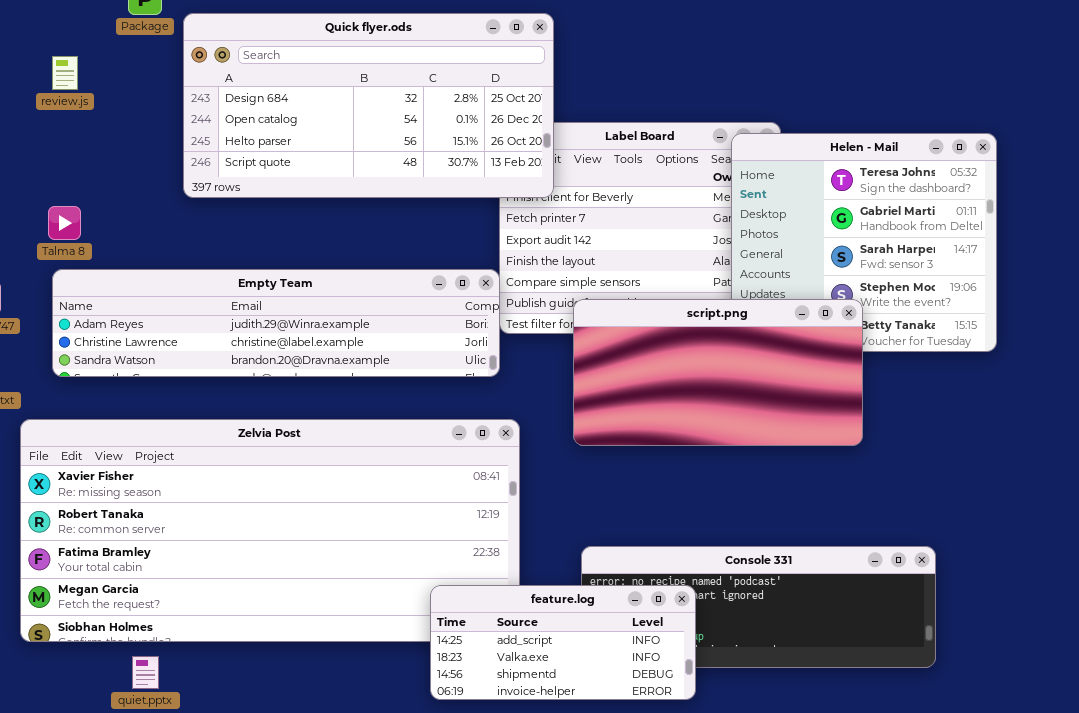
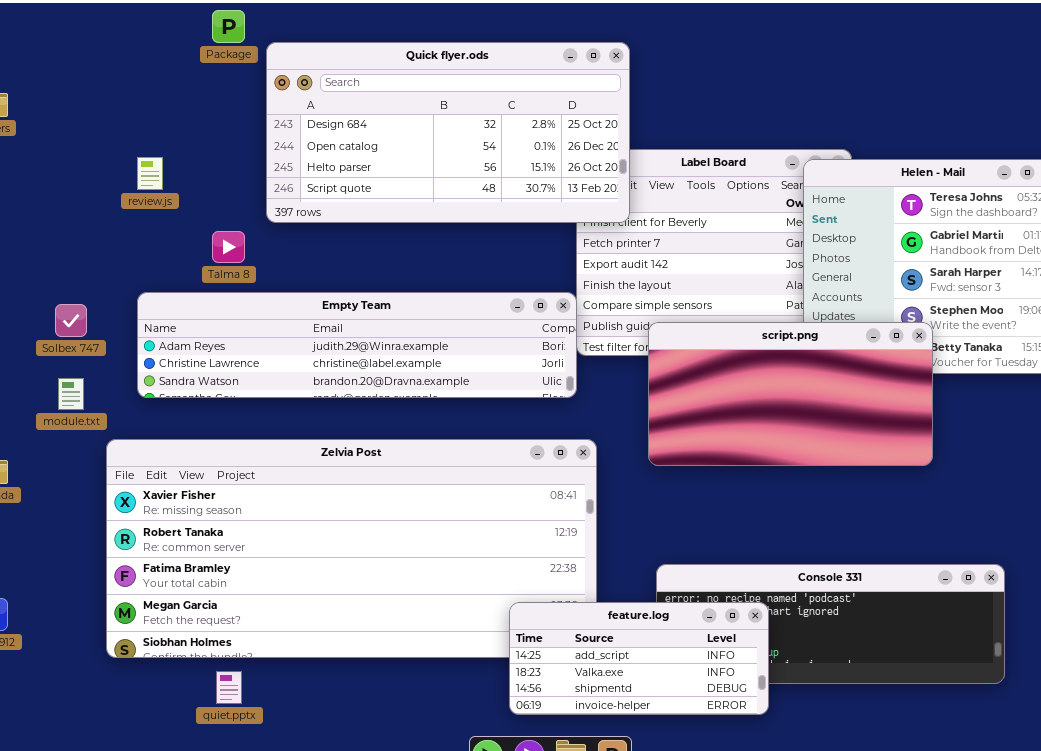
review.js: [52,56,78,90] -> [137,157,163,190], moved
Talma 8: [48,206,81,240] -> [212,231,245,263], moved

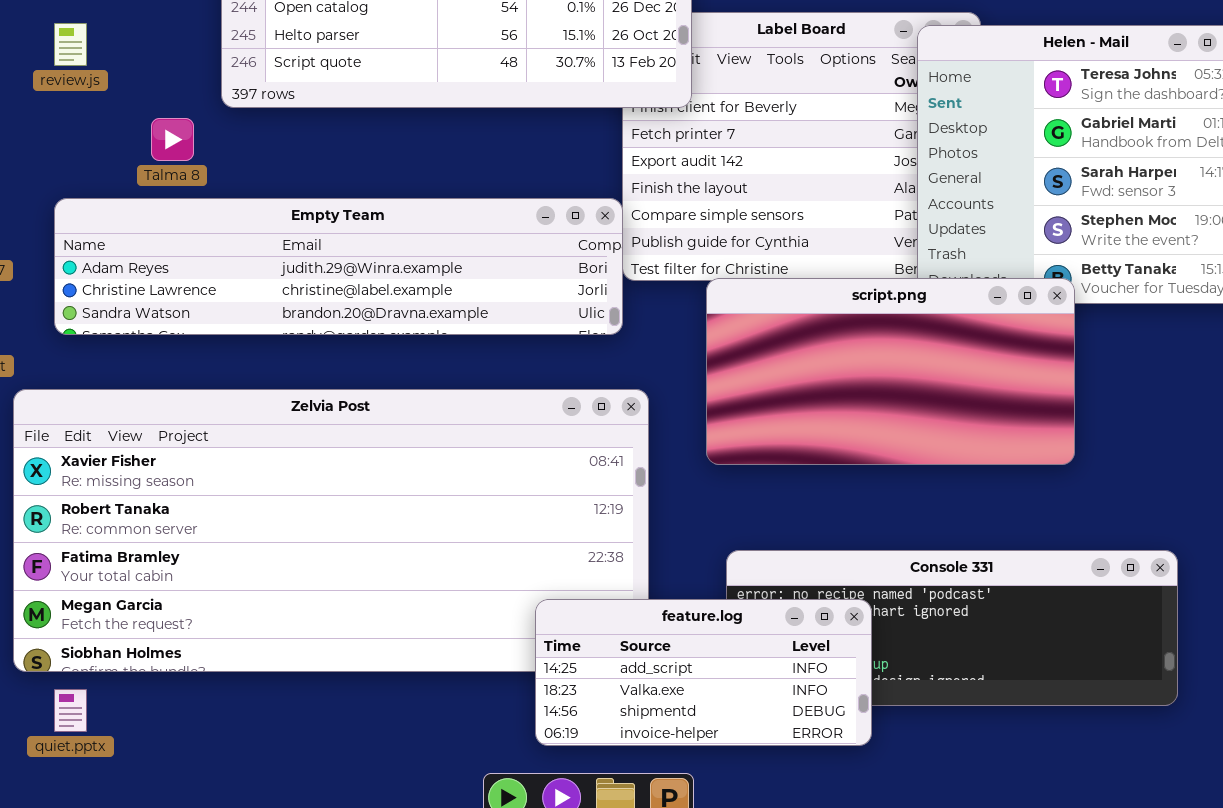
script.png: [648,322,933,466] -> [706,278,1075,465], moved
quiet.pptx: [216,671,242,704] -> [54,689,87,732], moved

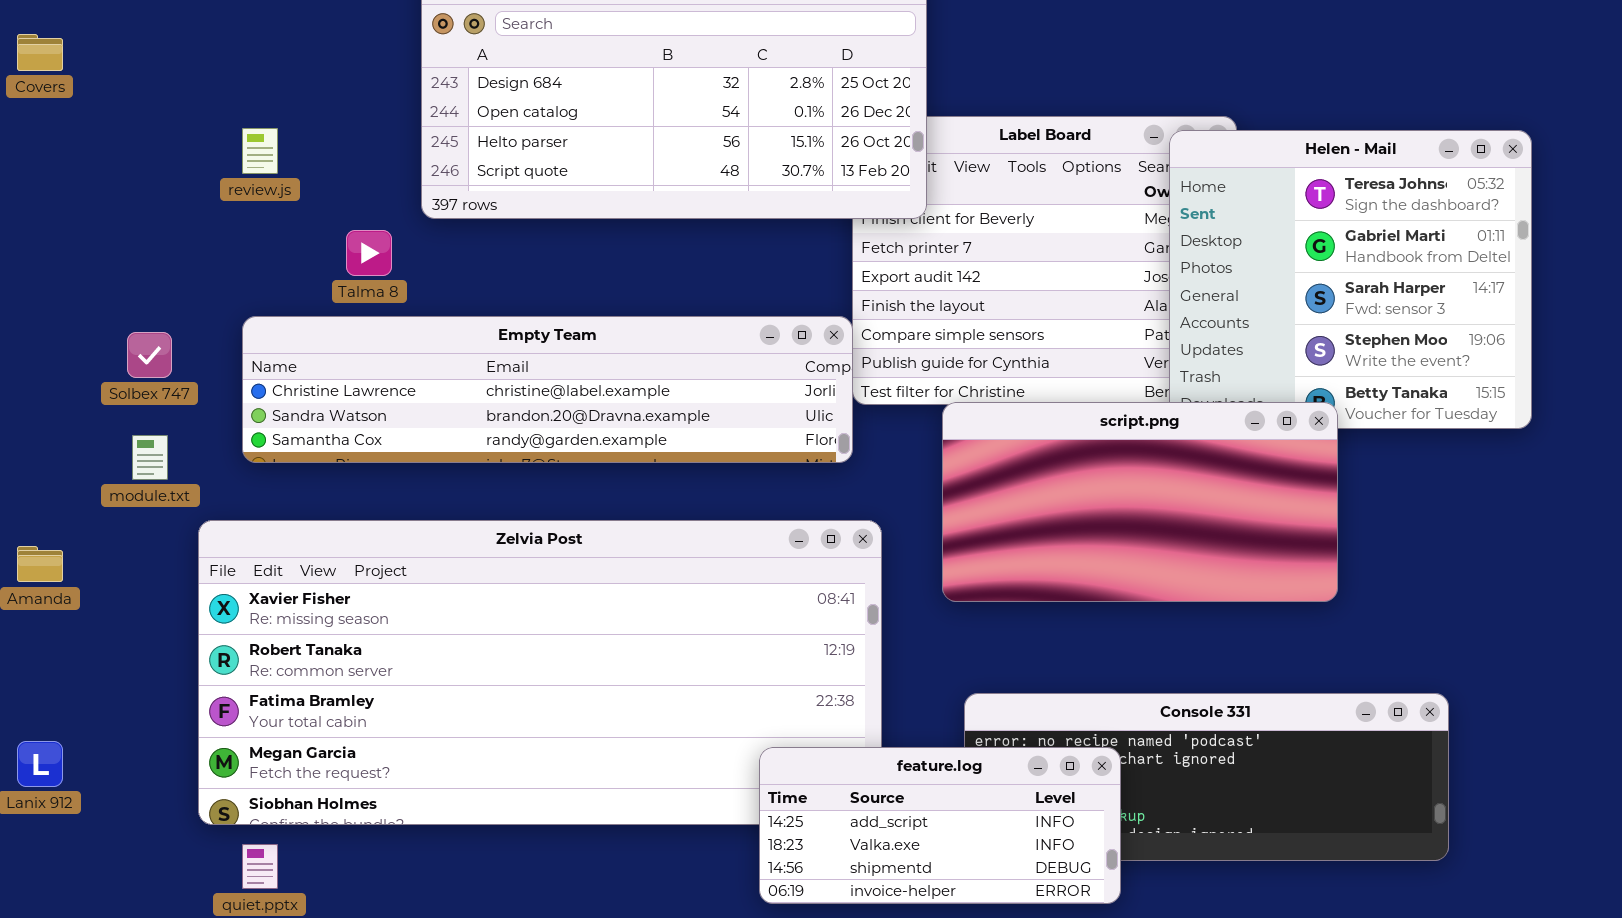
Empty Team: [54,198,623,335] -> [242,316,853,463], scrolled down 1 row

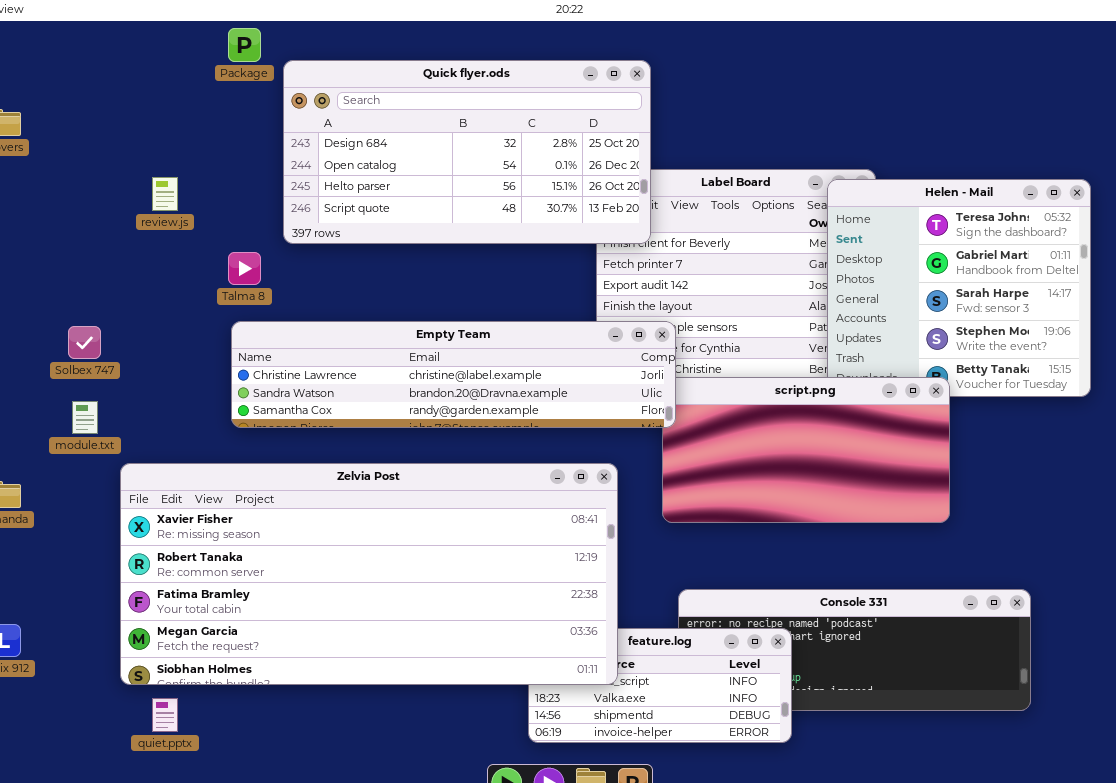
Empty Team: [242,316,853,463] -> [231,321,676,428], moved
Zelvia Post: [198,520,882,825] -> [120,463,618,685], raised

